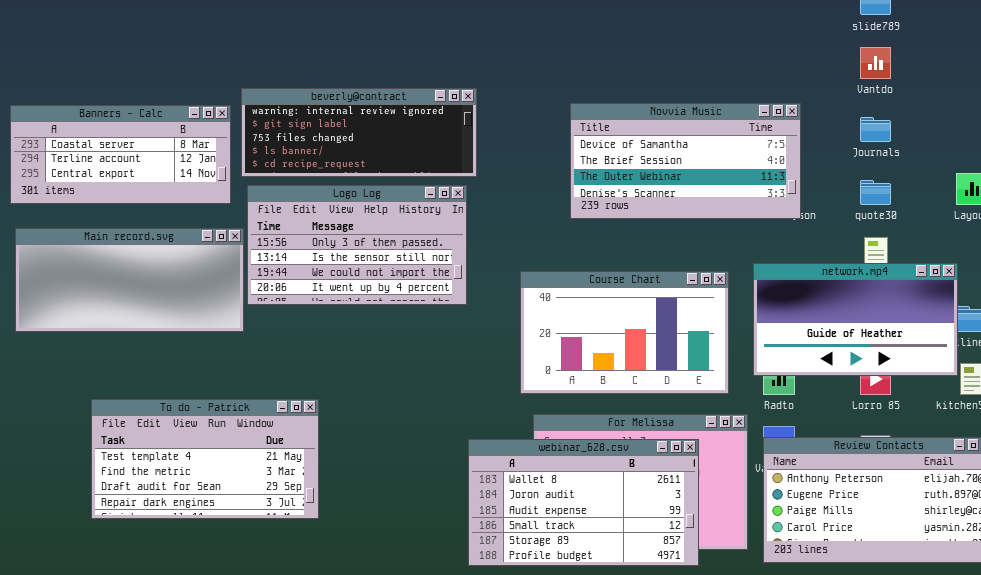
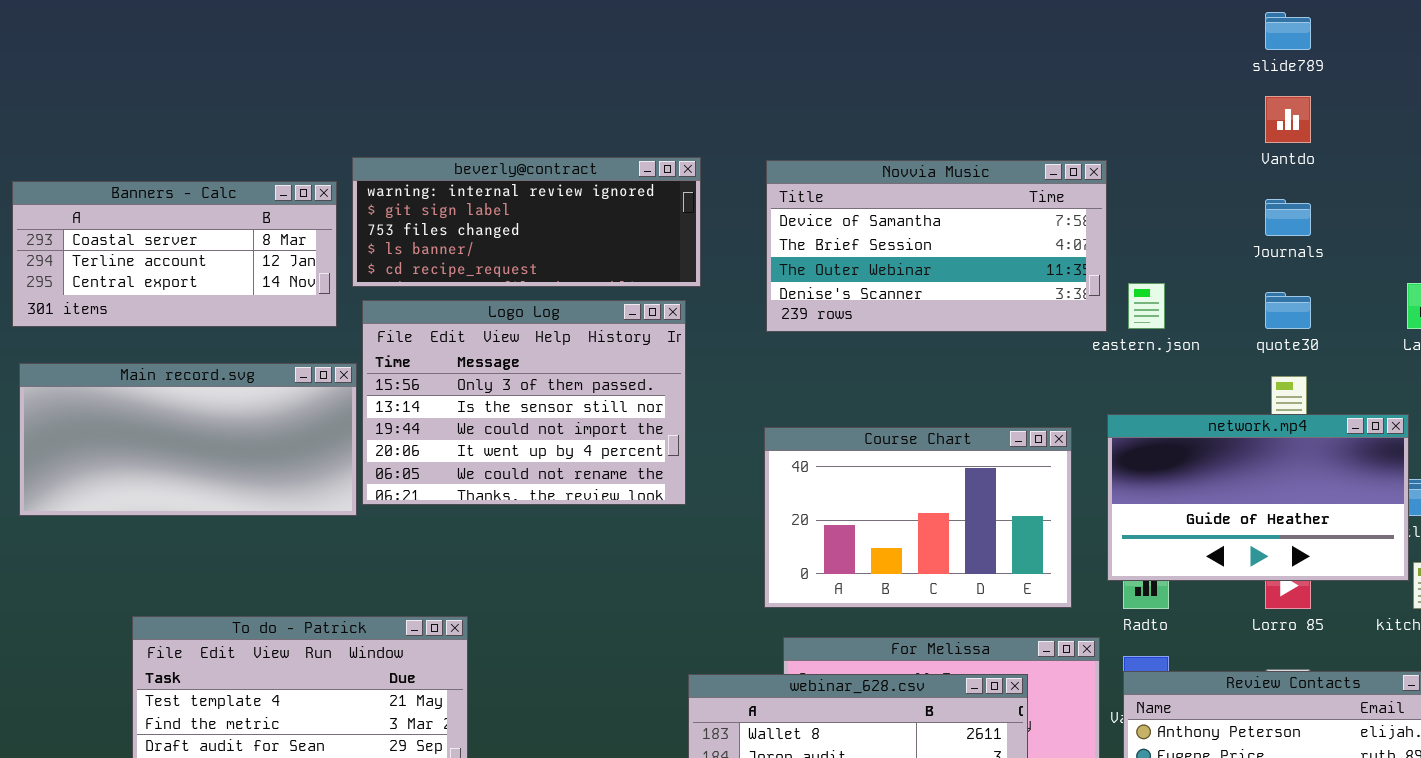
Novvia Music: [570,103,801,219] -> [766,160,1107,332], moved
Logo Log: [247,185,467,305] -> [362,300,686,505], resized

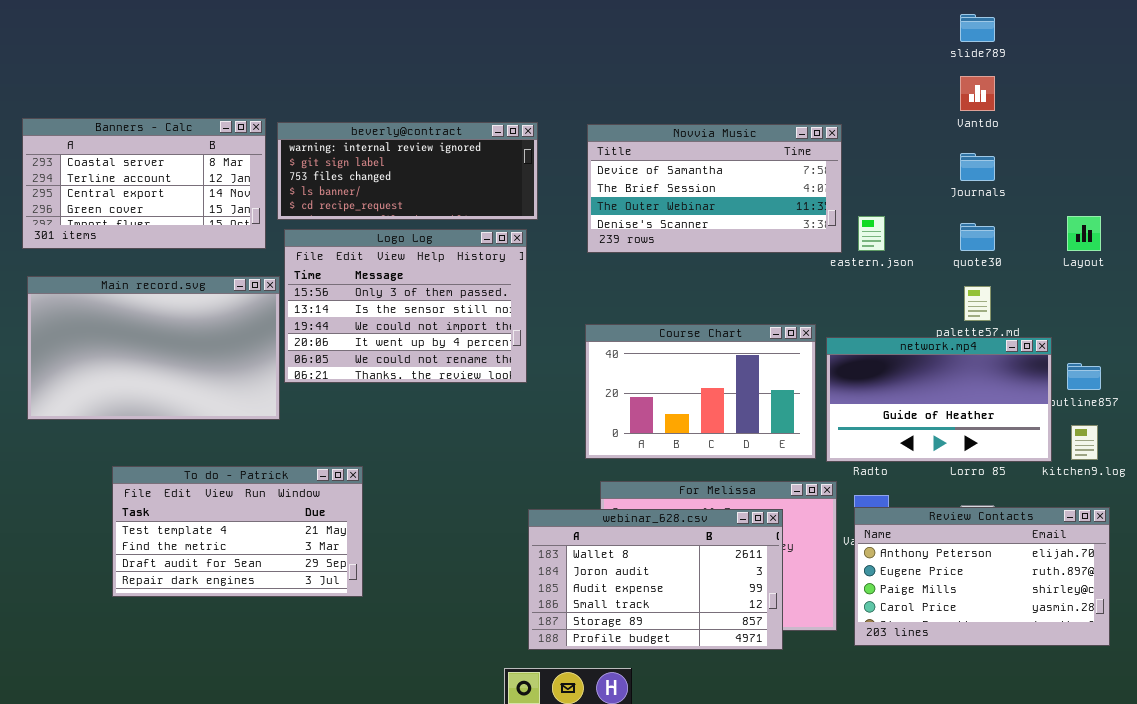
Banners - Calc: [12,181,337,327] -> [22,118,266,249], resized
Main record.svg: [19,363,357,516] -> [27,276,280,420], resized
network.mp4: [1107,414,1409,581] -> [826,337,1052,462], moved

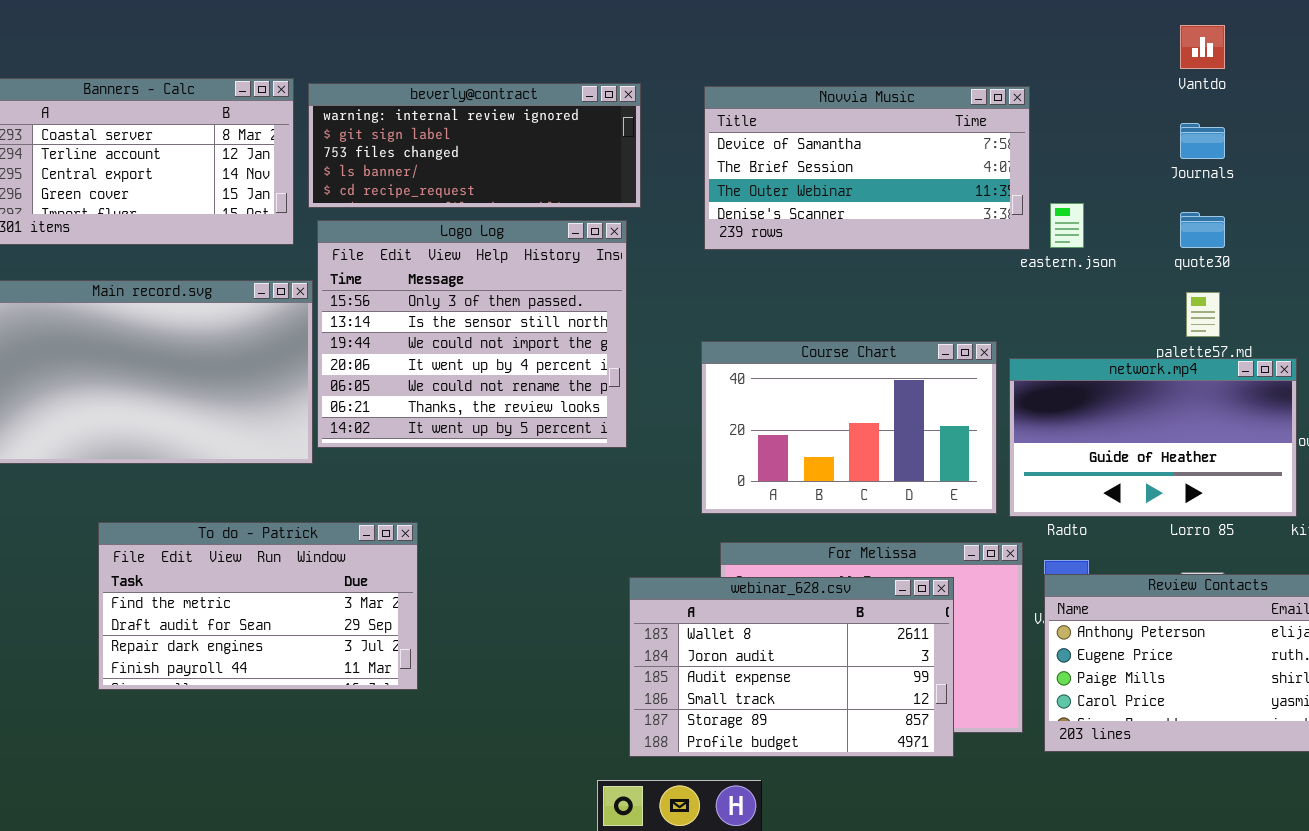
Logo Log: [284,229,527,383] -> [317,220,627,448], resized
To do - Patrick: [112,466,363,597] -> [98,522,418,690], scrolled down 1 row

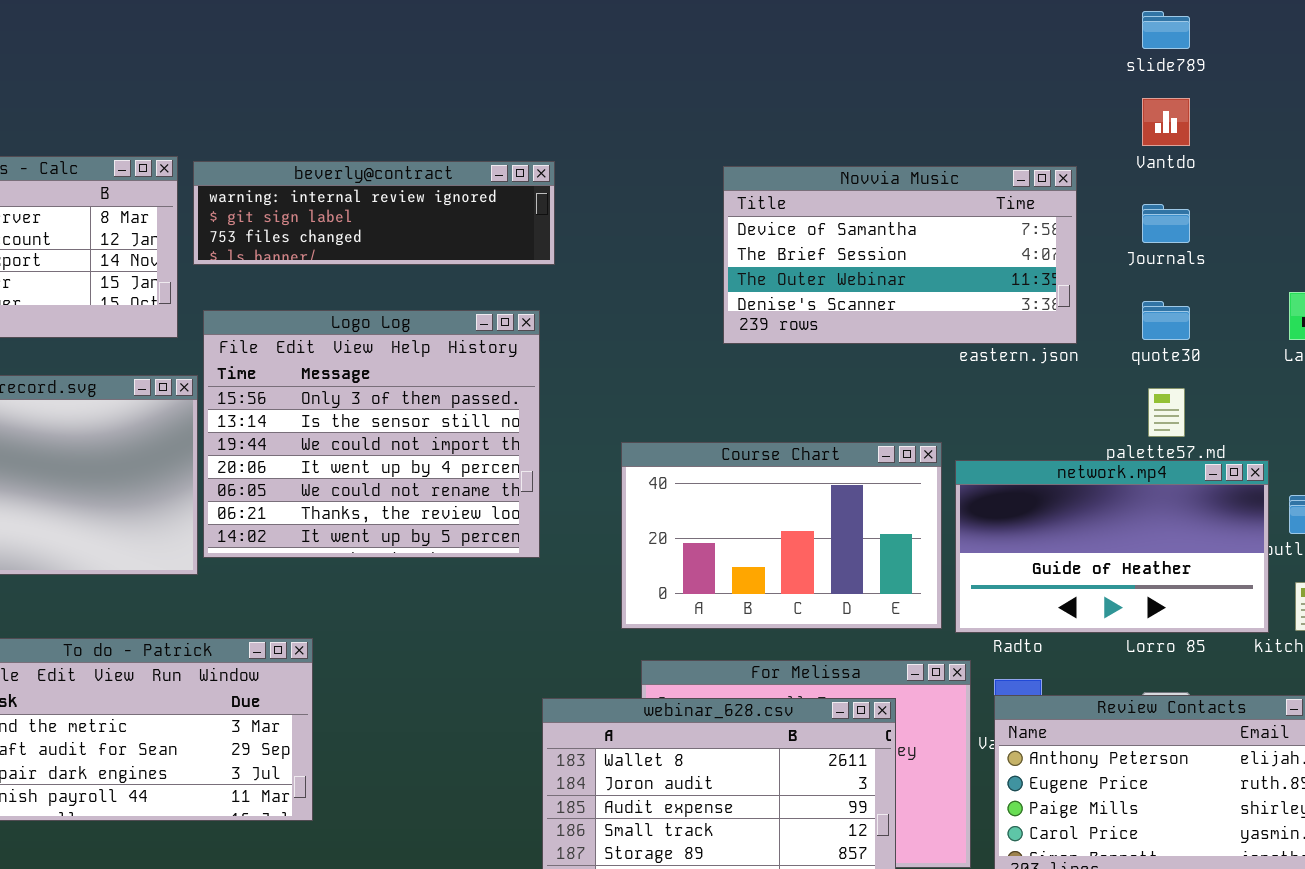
beverly@contract: [308,83,641,208] -> [193,161,555,265], resized
Novvia Music: [704,86,1030,250] -> [723,166,1077,344], moved

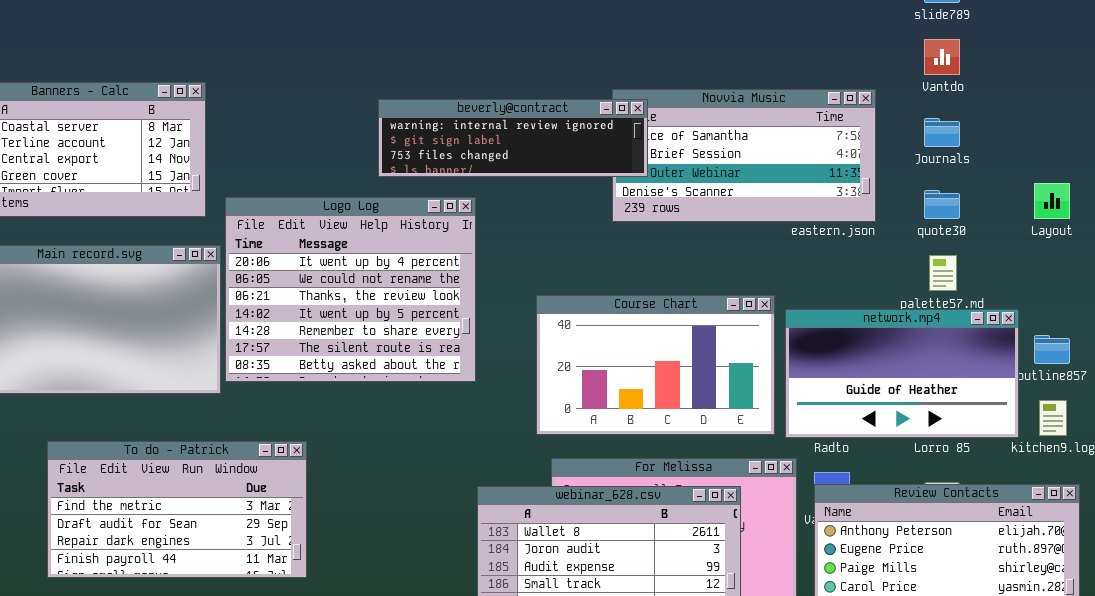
beverly@contract: [193,161,555,265] -> [378,99,648,177], moved
Logo Log: [203,310,540,558] -> [225,197,476,382], scrolled down 3 rows

